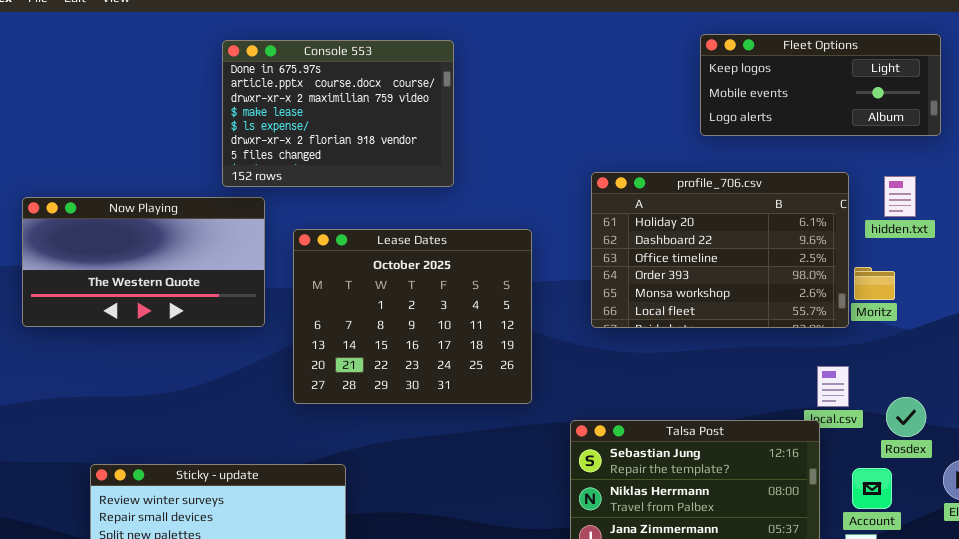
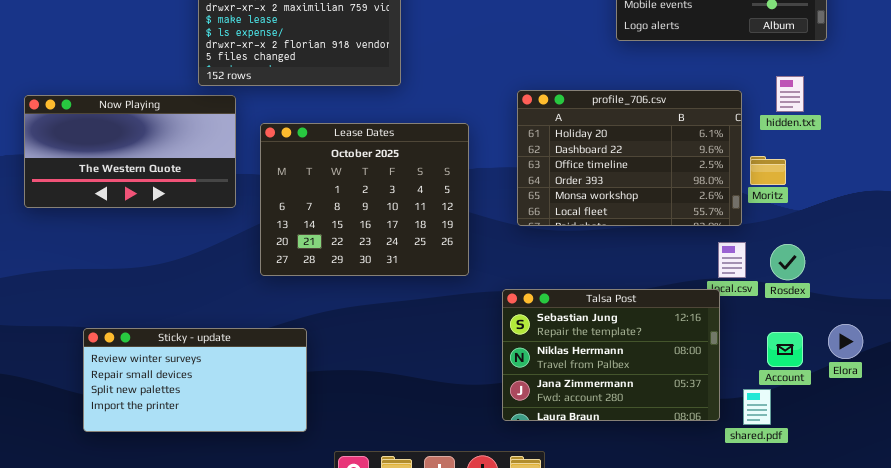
profile_706.csv: [591,172,849,328] -> [517,90,742,226], moved
Rosdex: [886,397,926,437] -> [770,244,805,280], moved
Account: [852,468,892,509] -> [767,332,803,367], moved

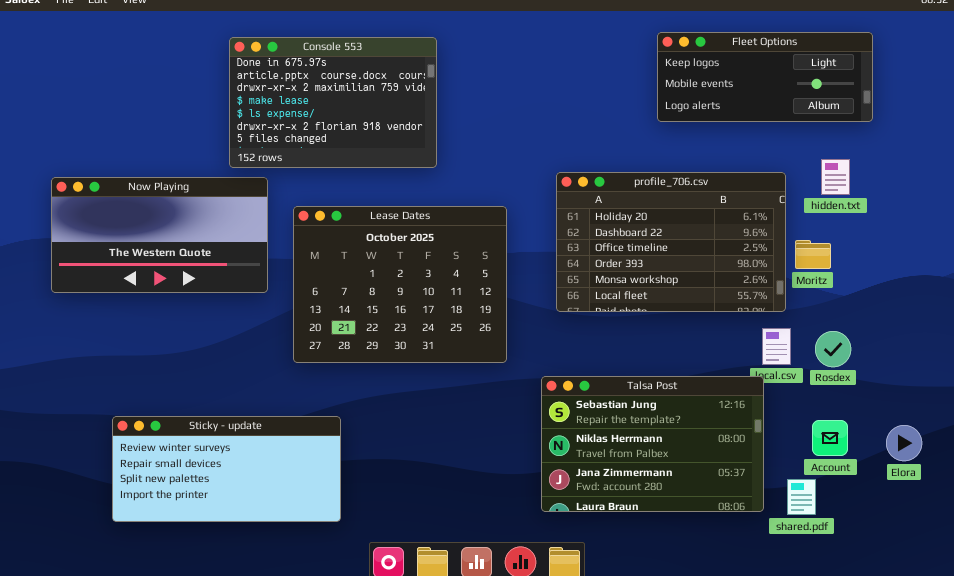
Elora: [828,324,863,359] -> [886,425,922,461], moved

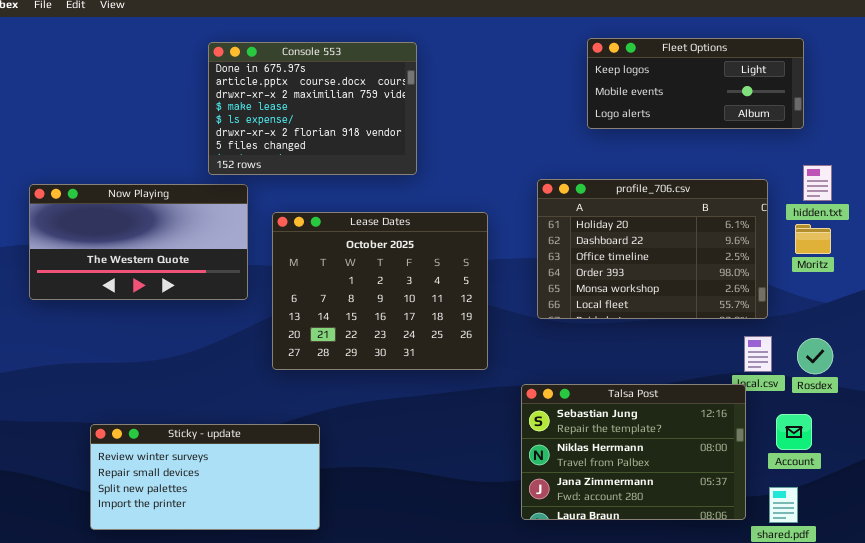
Fleet Options: [657,32,873,122] -> [587,38,804,129], moved
Moritz: [795,240,831,269] -> [795,224,831,254], moved
Account: [812,420,848,456] -> [776,414,812,450], moved

